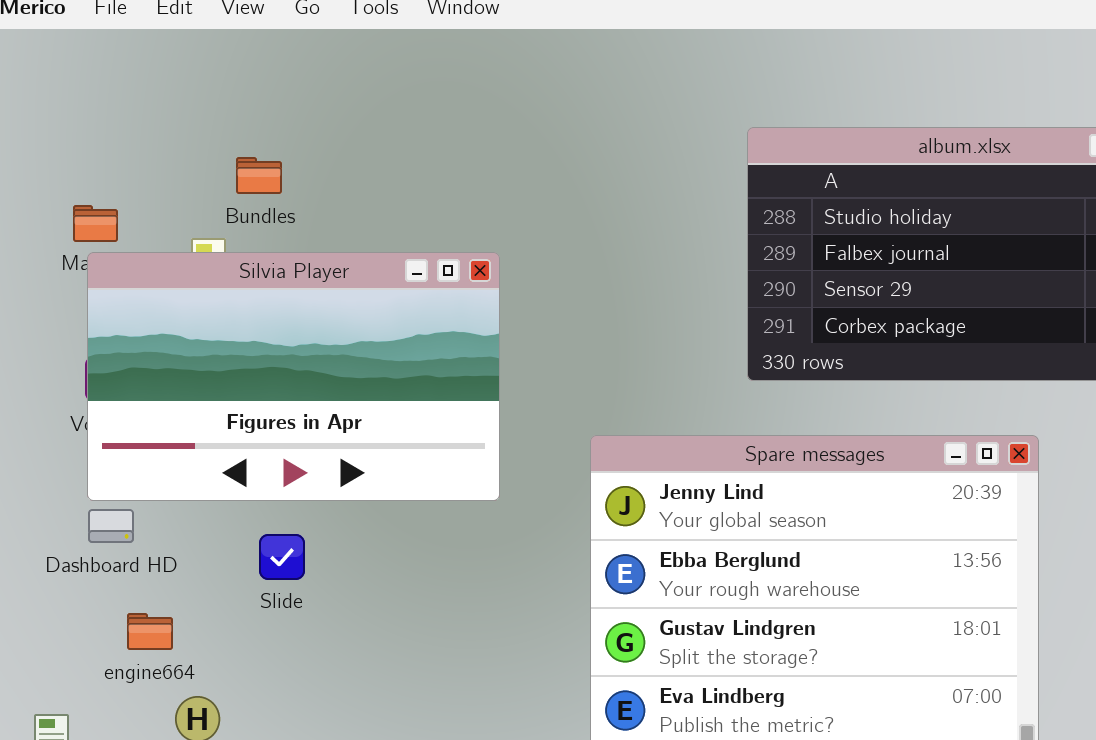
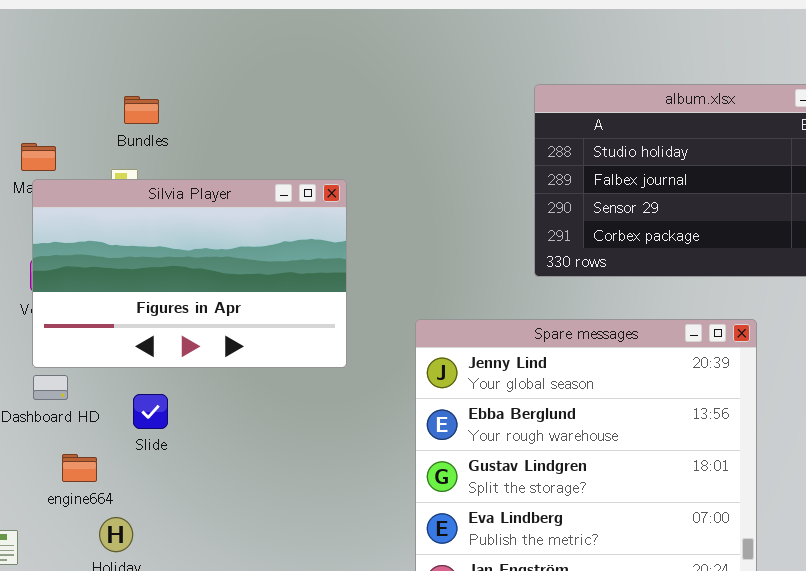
Bundles: [236,157,282,194] -> [124,96,159,124], moved
Slide: [259,534,305,580] -> [133,394,168,429], moved

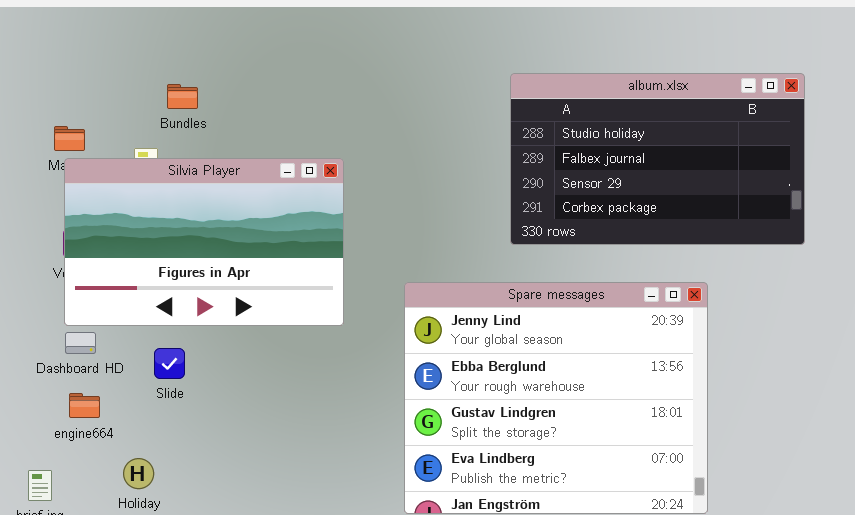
Bundles: [124,96,159,124] -> [167,84,198,109], moved
engine664: [62,454,97,482] -> [69,393,100,418], moved

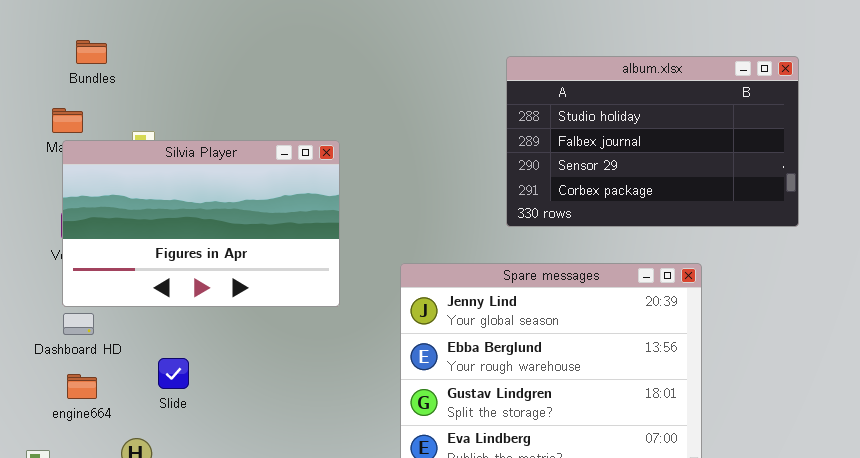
Bundles: [167,84,198,109] -> [76,40,107,64], moved
Slide: [154,348,185,379] -> [158,358,189,389], moved

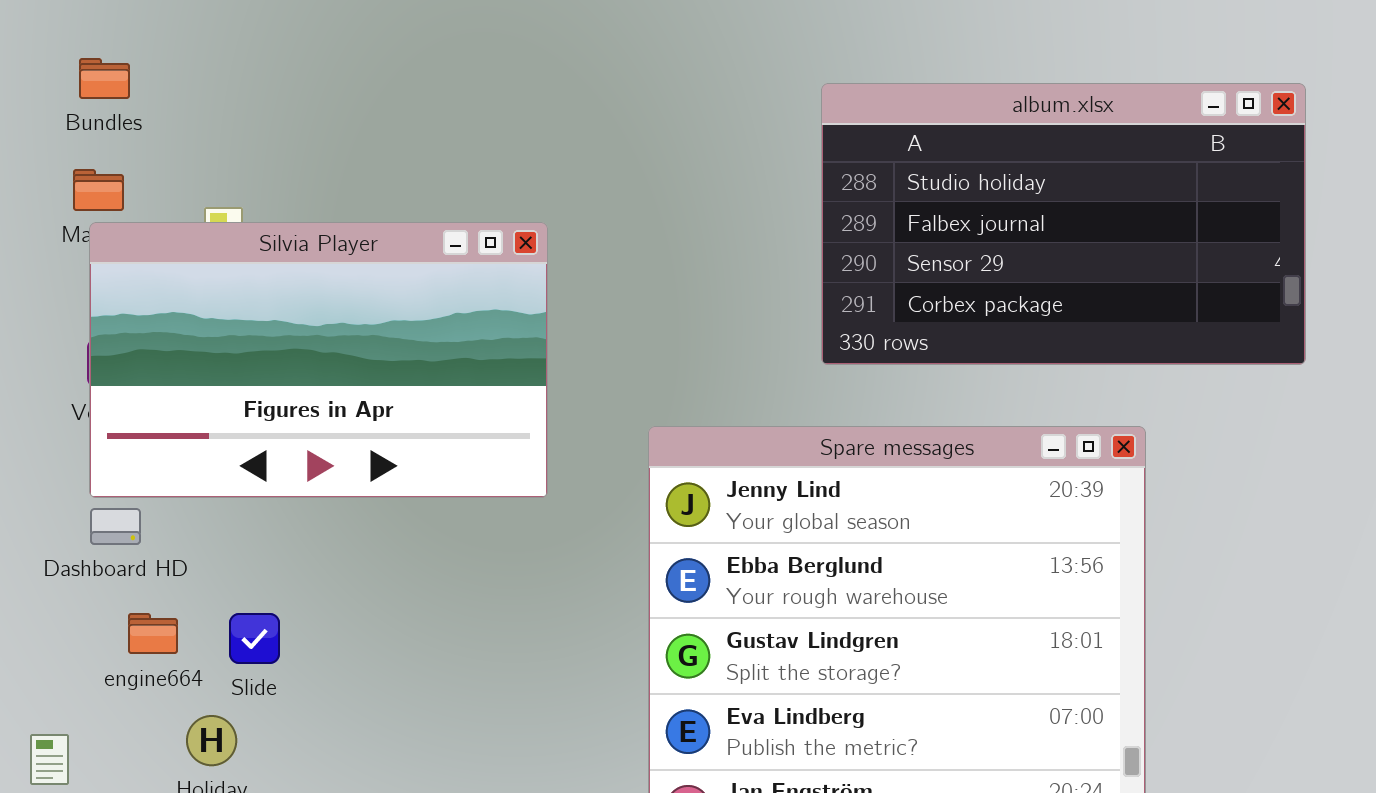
Bundles: [76,40,107,64] -> [79,58,130,99], moved
Slide: [158,358,189,389] -> [229,613,280,664], moved
engine664: [67,374,97,399] -> [128,613,178,654], moved

